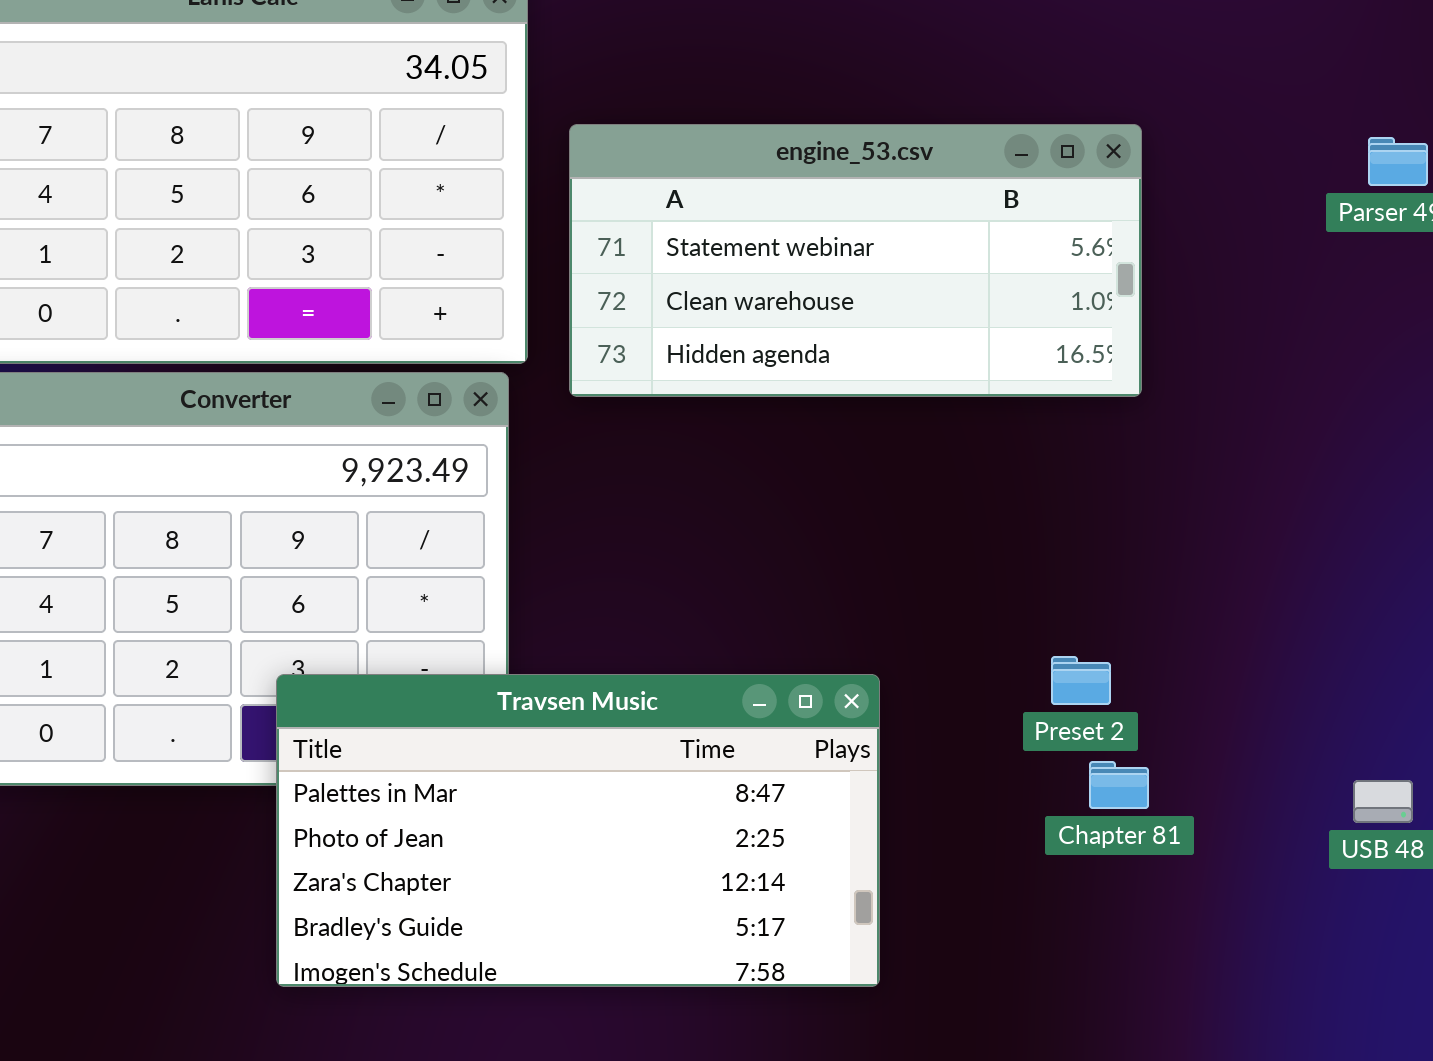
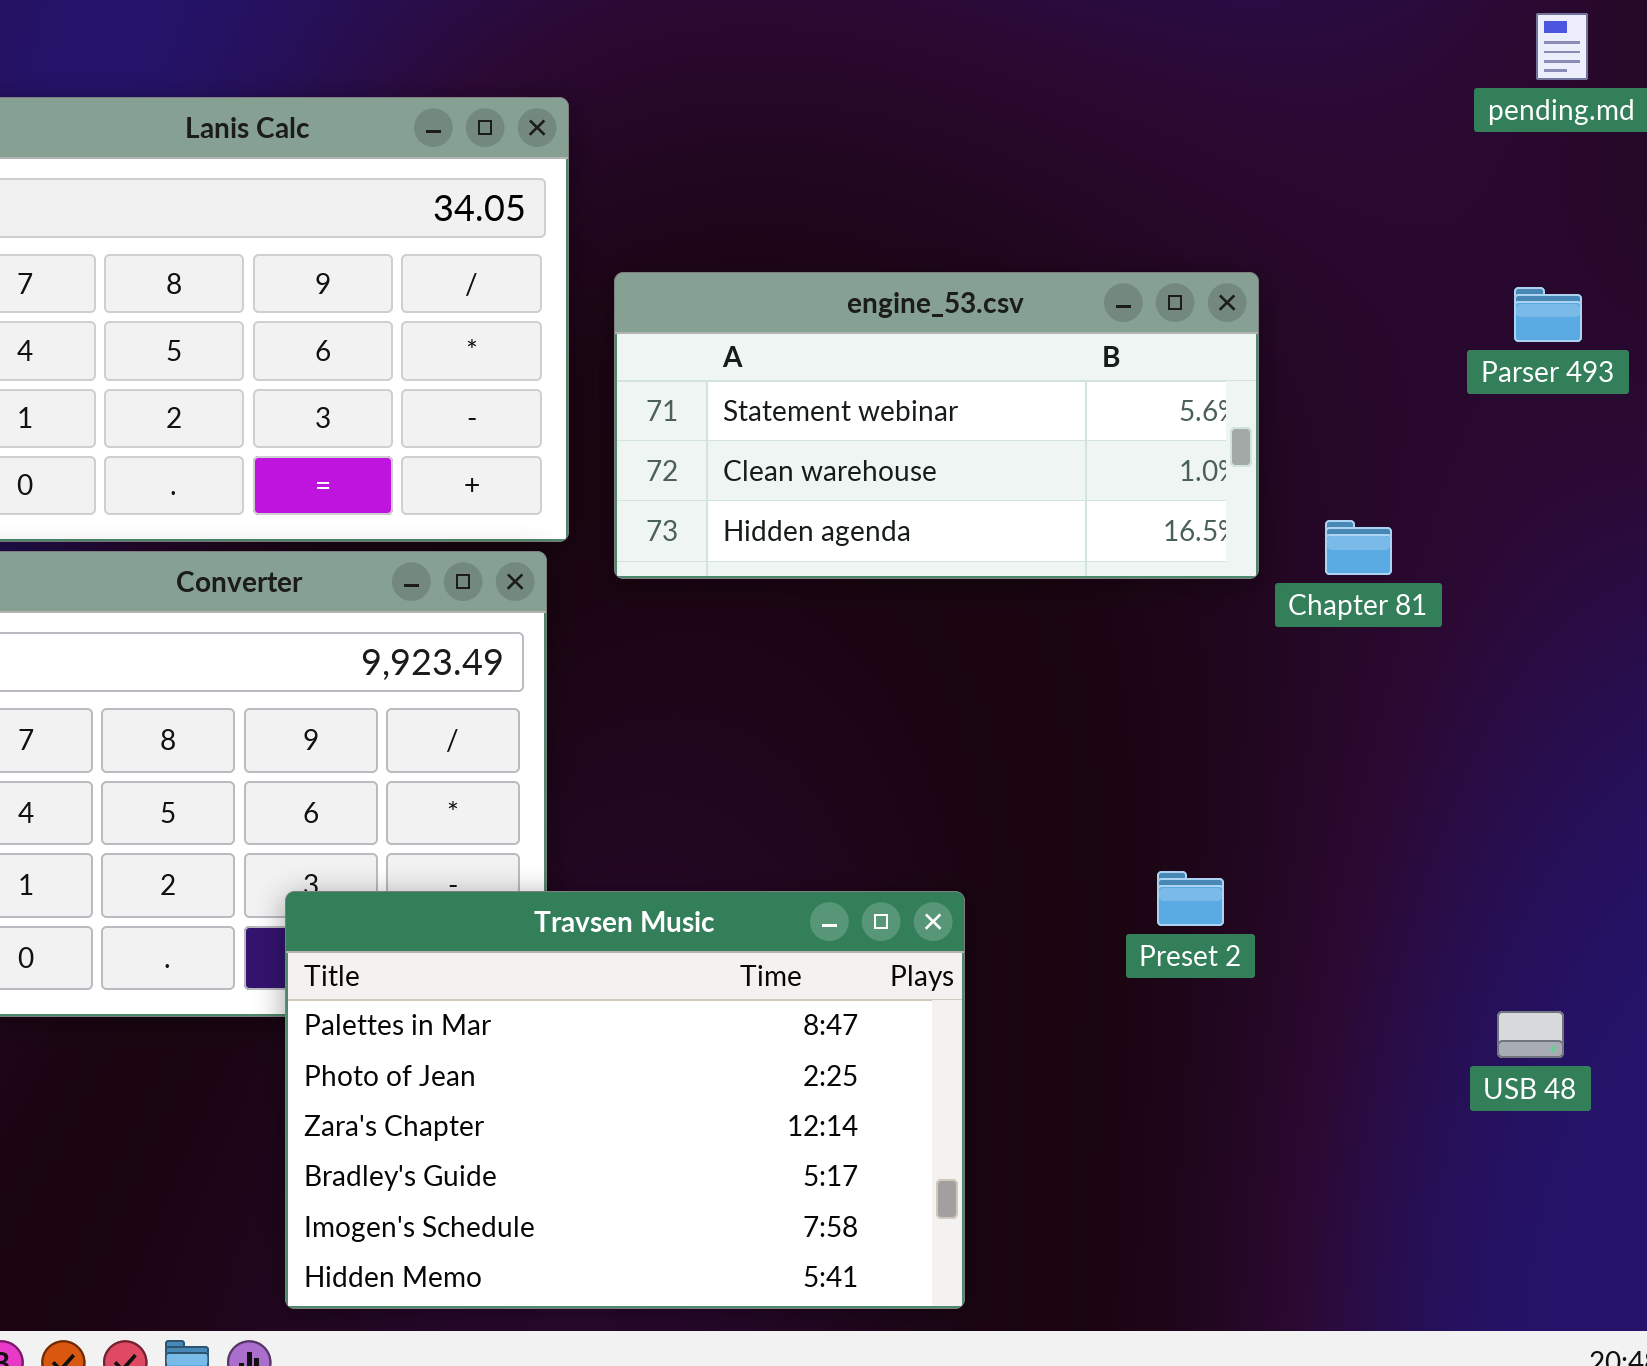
Travsen Music: [276,674,880,987] -> [285,891,965,1309], resized
Chapter 81: [1089,761,1149,809] -> [1325,520,1392,575], moved

